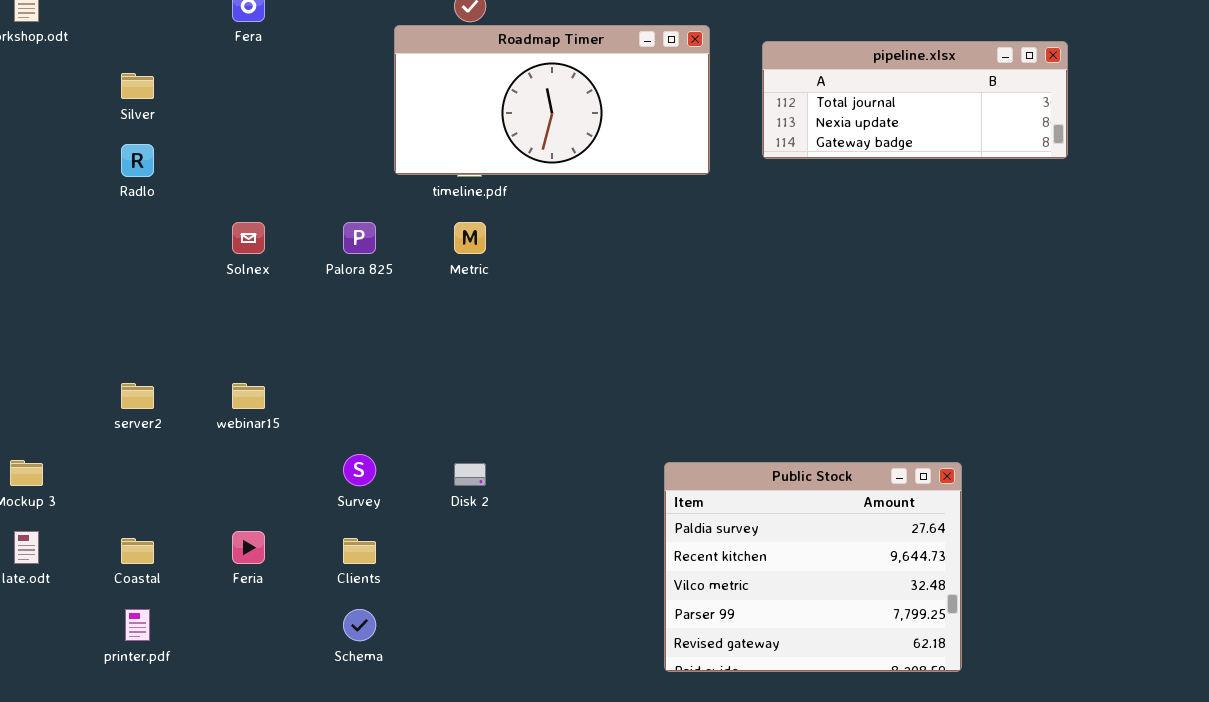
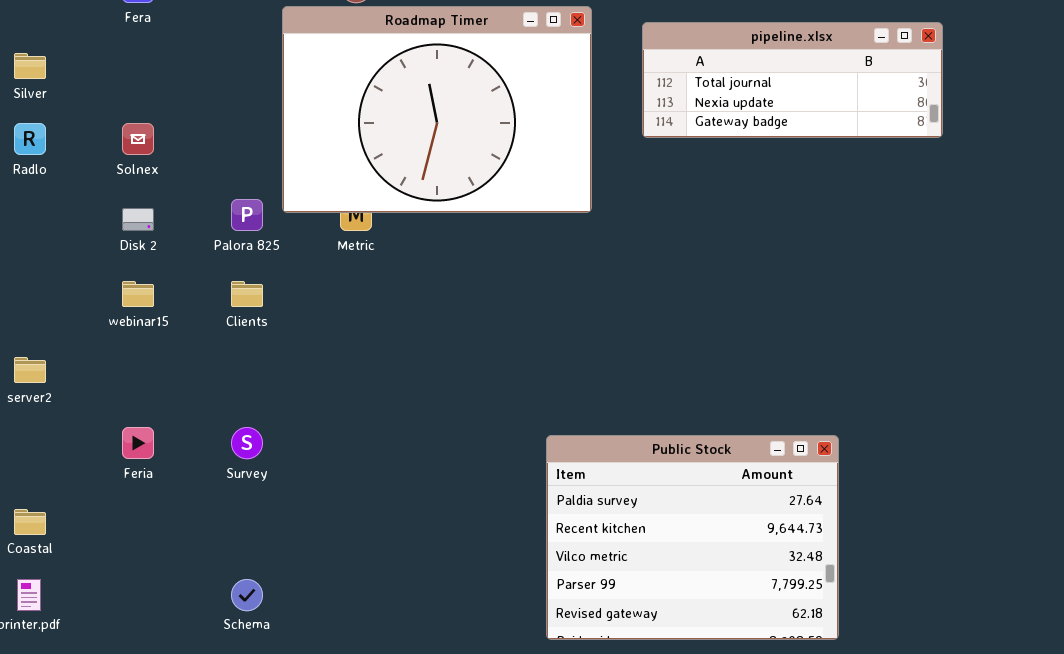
Roadmap Timer: [394,25,710,175] -> [282,6,592,213], resized
Solnex: [232,222,265,254] -> [122,123,154,155], moved
webinar15: [232,383,265,409] -> [122,281,154,307], moved
Disk 2: [454,463,486,486] -> [122,208,154,231], moved
Feria: [232,531,265,564] -> [122,427,154,459], moved
Clients: [343,538,376,564] -> [231,281,263,307], moved

